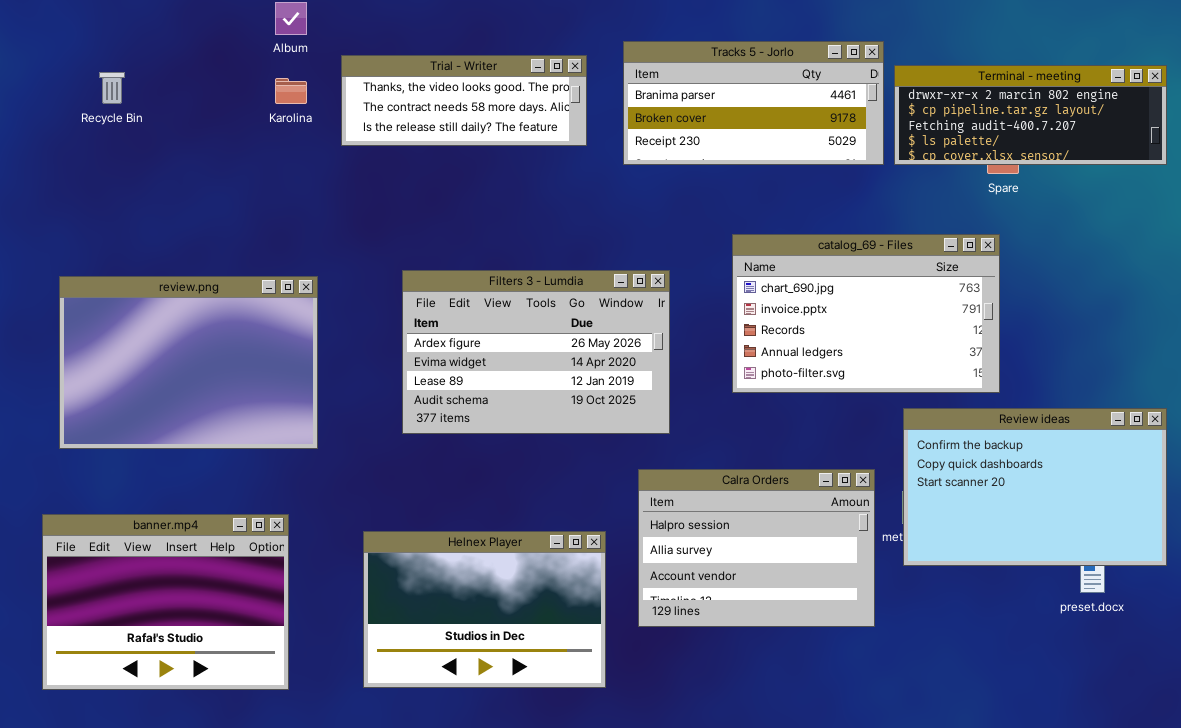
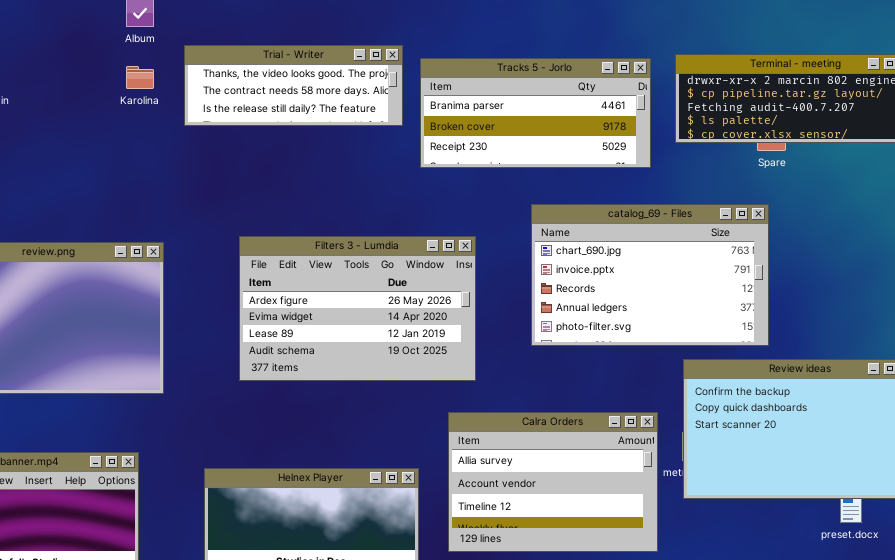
Tracks 5 - Jorlo: [623,41,884,165] -> [420,58,651,168], moved
Calra Orders: [638,469,875,627] -> [448,412,658,552], scrolled down 1 row

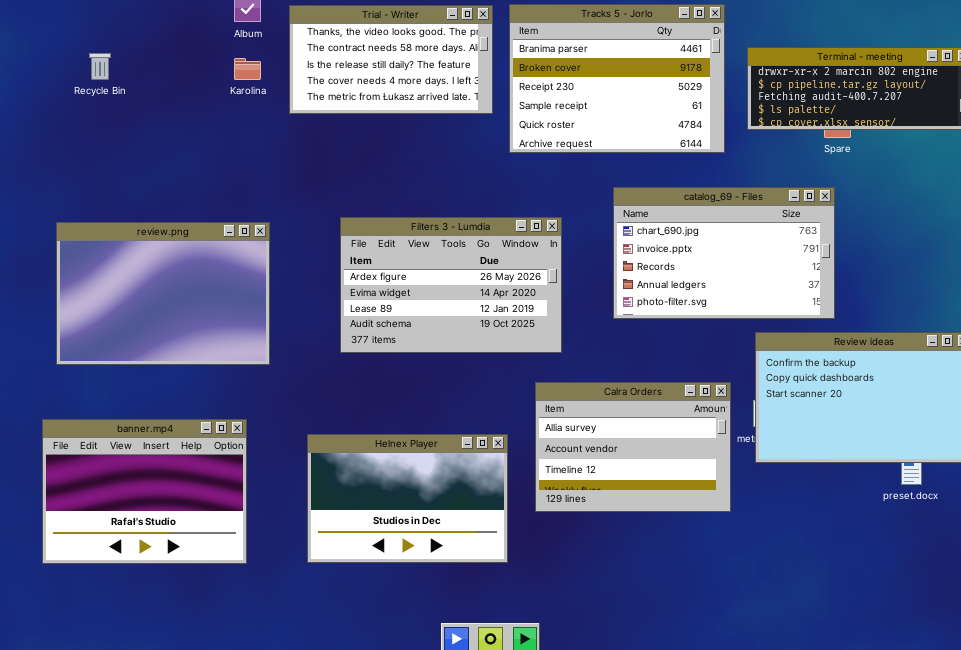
Trial - Writer: [184,45,403,126] -> [289,5,493,114], resized
Tracks 5 - Jorlo: [420,58,651,168] -> [509,4,725,153], resized

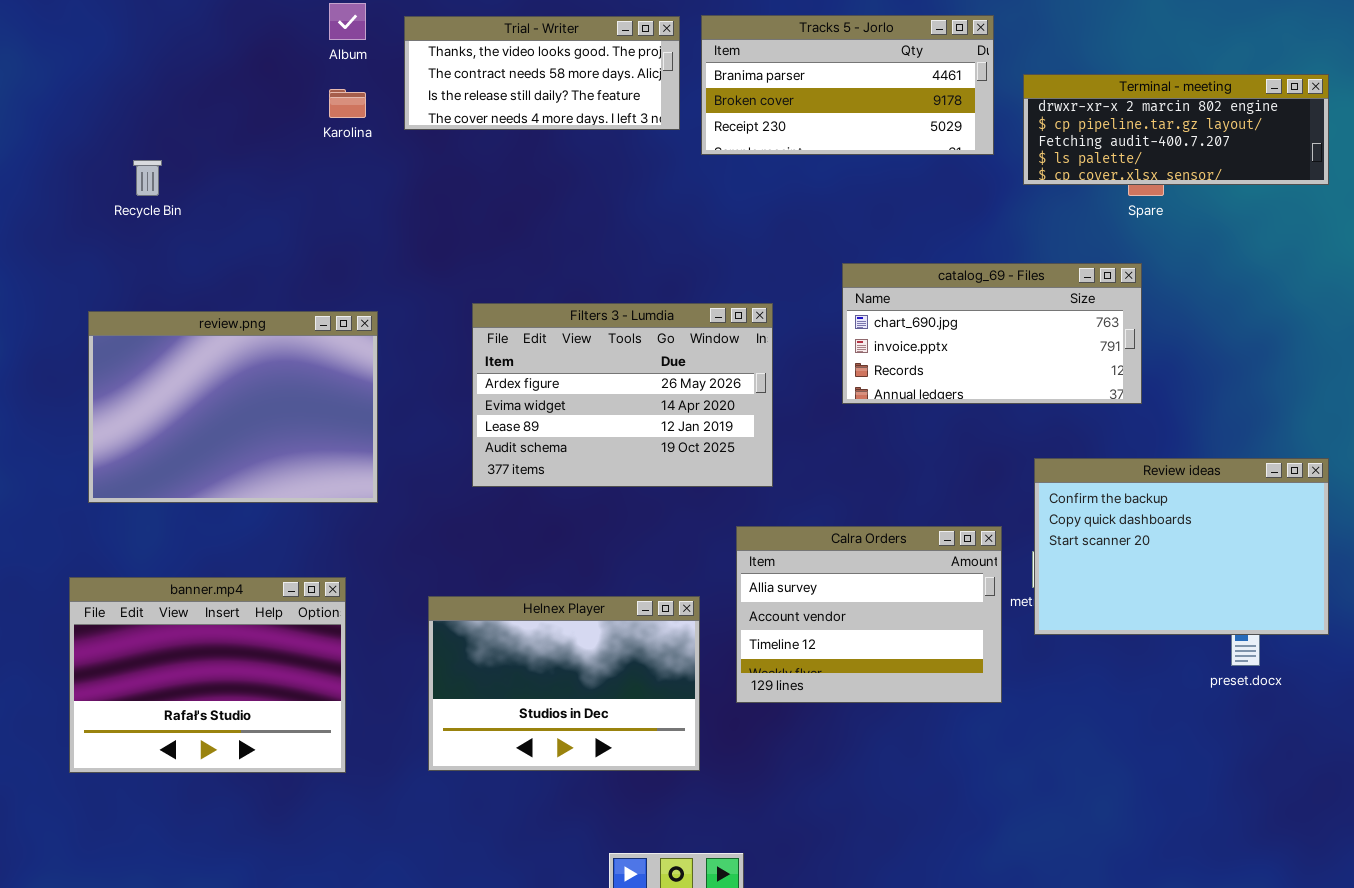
Tracks 5 - Jorlo: [509,4,725,153] -> [701,15,994,155], resized
Trial - Writer: [289,5,493,114] -> [404,16,680,130], resized
Recycle Bin: [89,53,111,80] -> [133,160,162,196], moved
catalog_69 - Files: [613,187,835,319] -> [842,263,1142,404], resized

